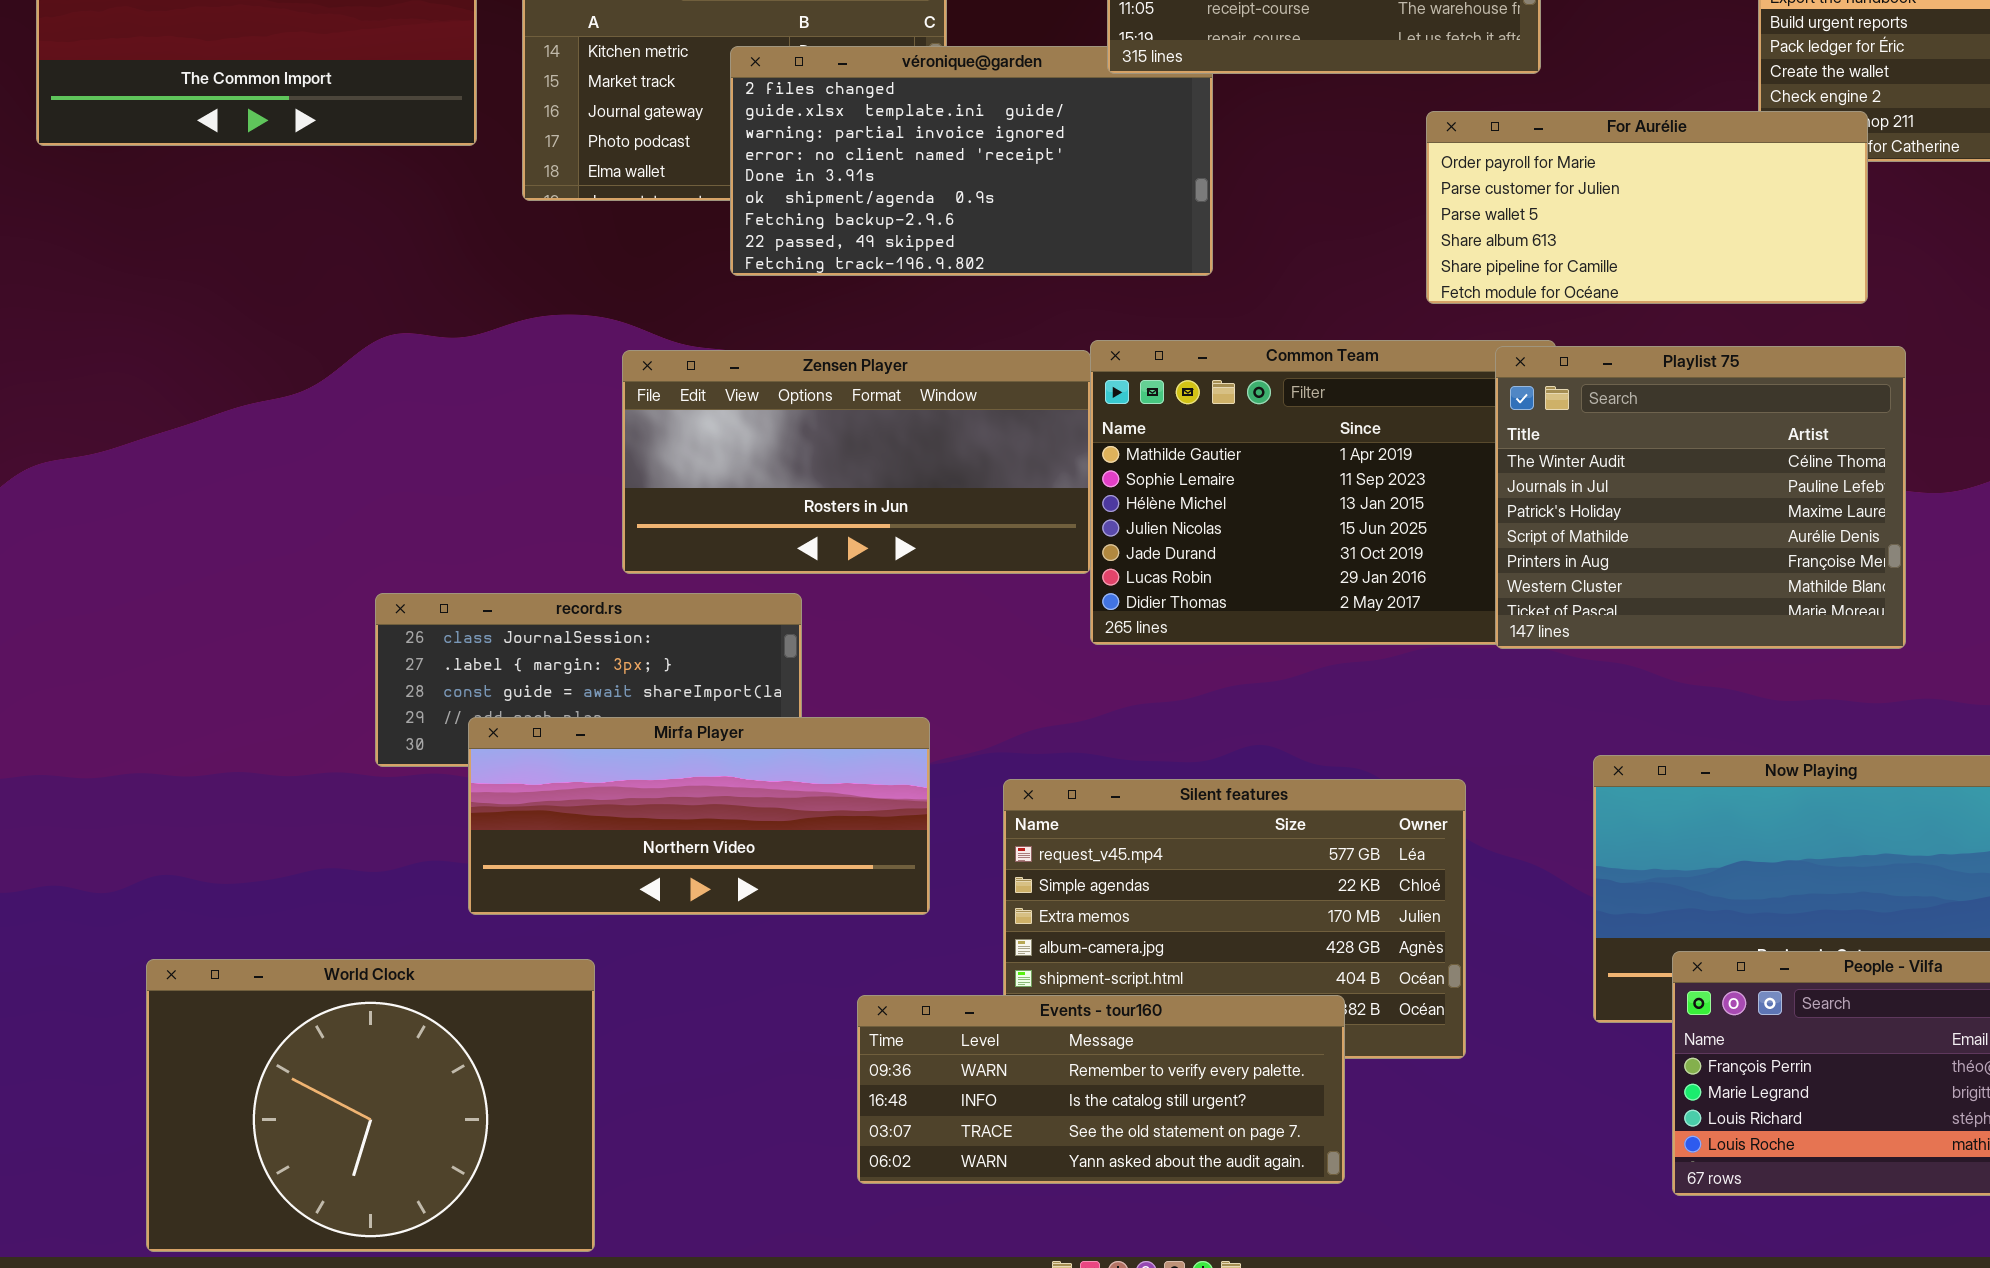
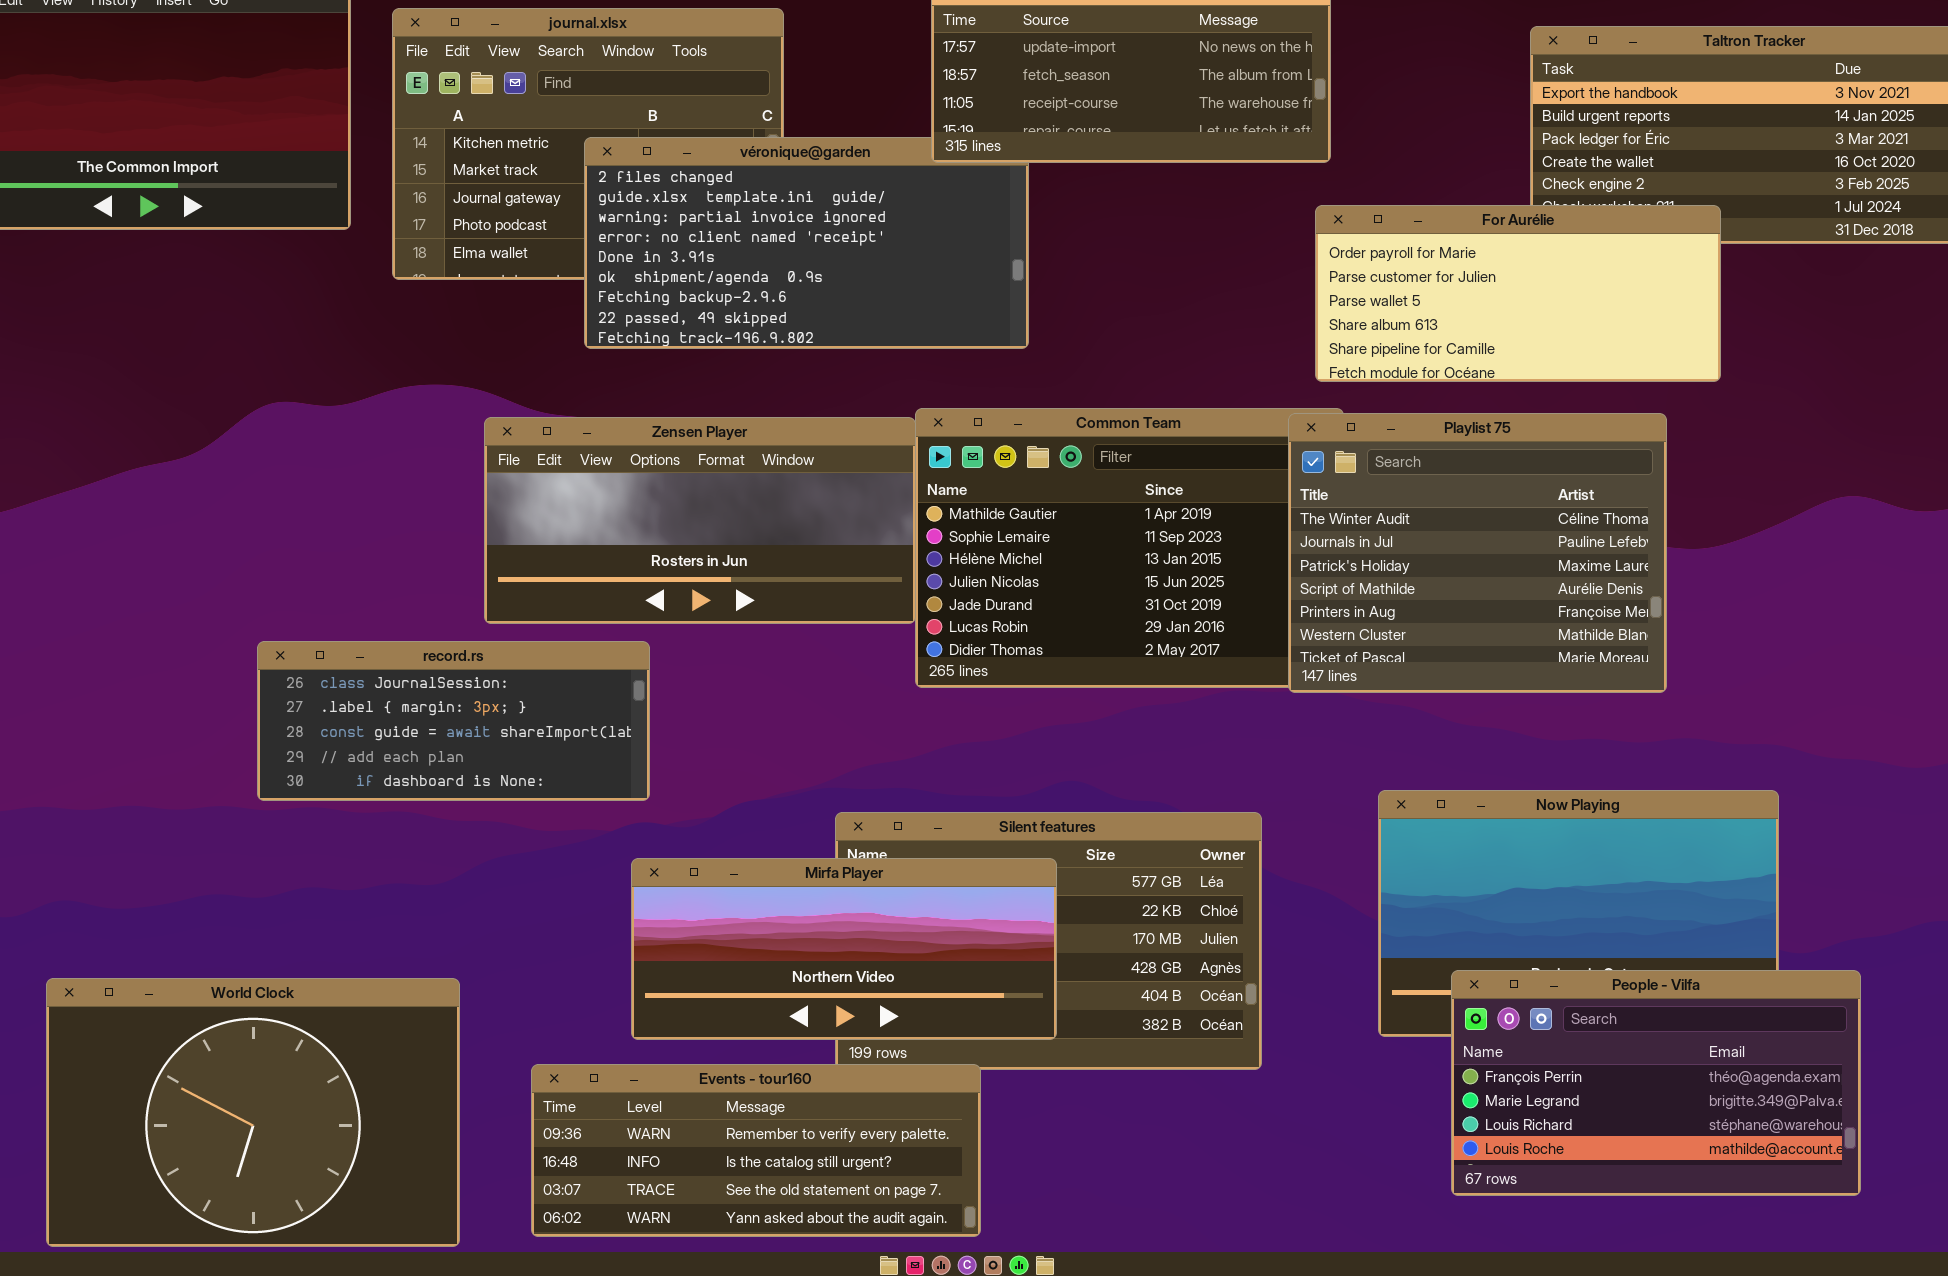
For Aurélie: [1426,111,1868,304] -> [1315,205,1721,382], moved
Mirfa Player: [468,717,930,915] -> [631,858,1057,1040], moved
Events - tour160: [857,995,1345,1184] -> [531,1064,981,1237], moved

